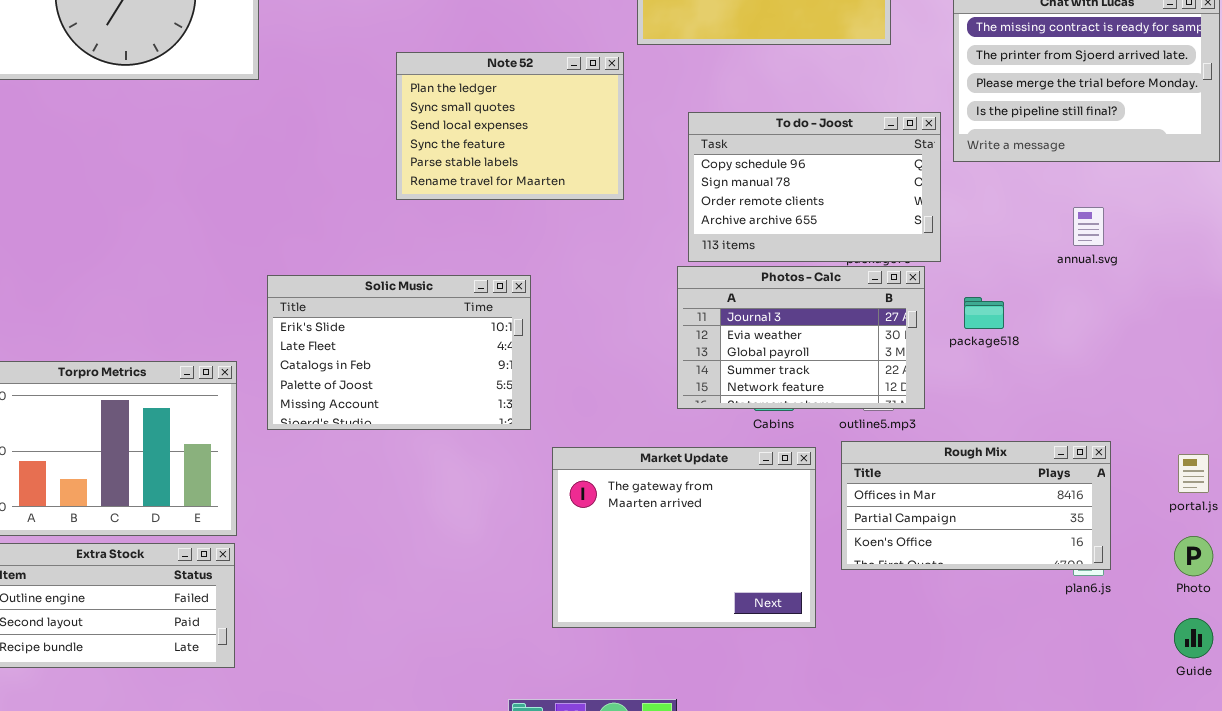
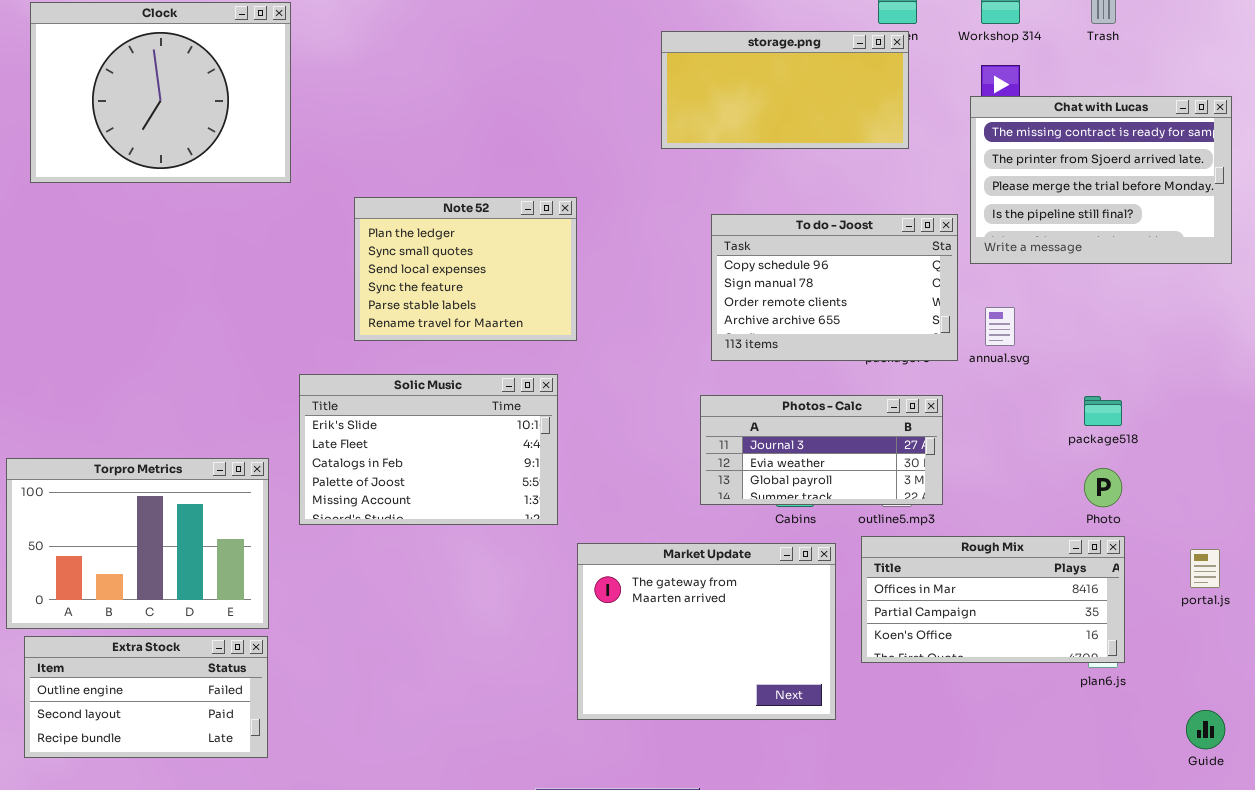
Note 52: [396,52,624,200] -> [354,197,577,341], moved
annual.svg: [1073,207,1104,246] -> [985,307,1015,346], moved
Photos - Calc: [677,266,925,409] -> [700,395,943,505], resized
package518: [964,297,1004,329] -> [1084,396,1122,426], moved
Photo: [1174,536,1213,576] -> [1084,468,1122,507], moved

